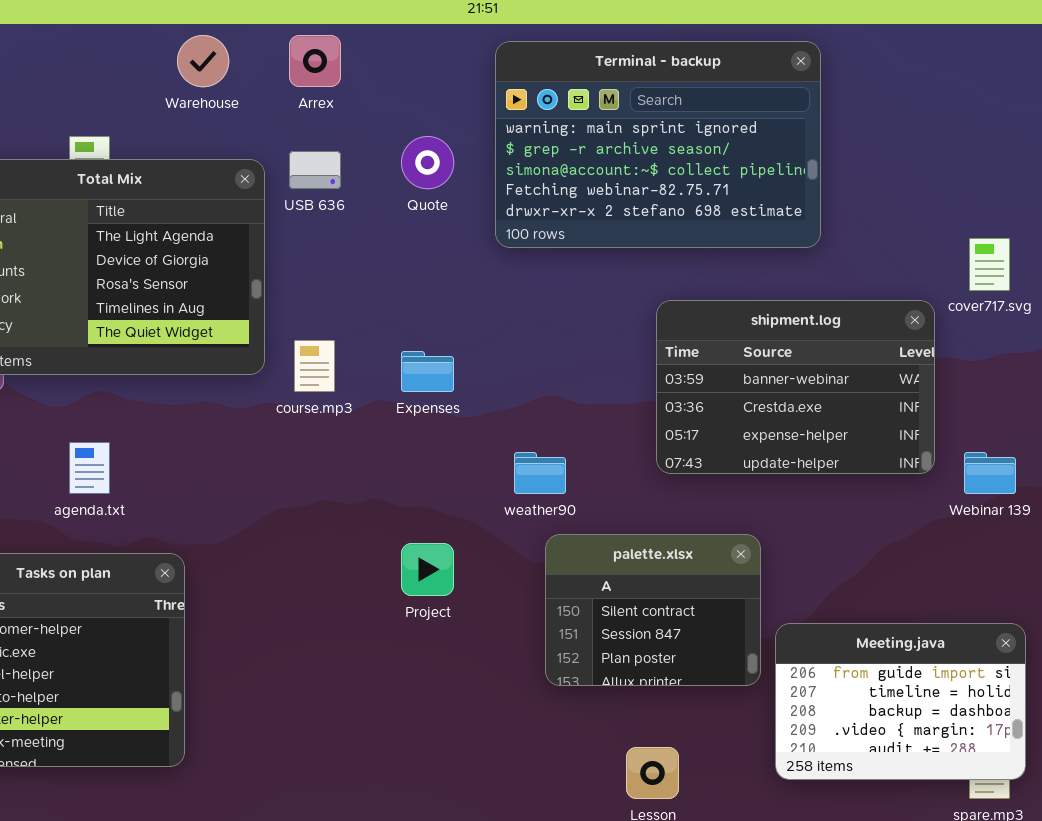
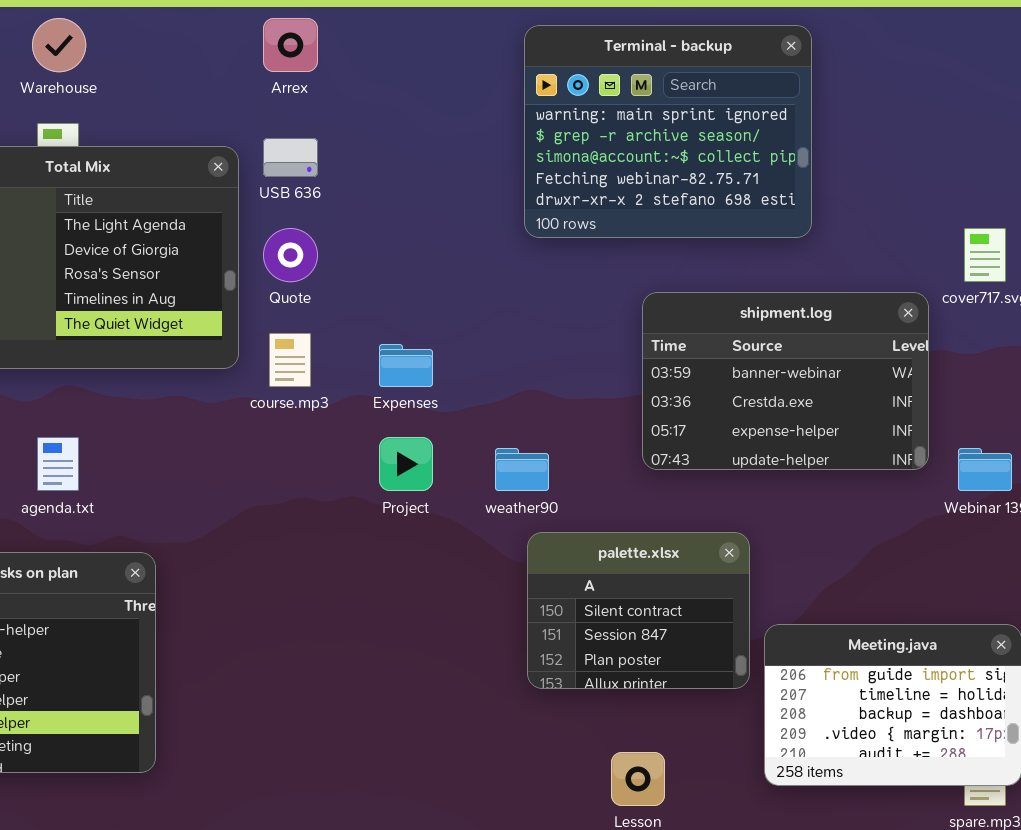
Warehouse: [177,35,229,87] -> [32,18,86,72], moved
Terminal - backup: [495,41,821,248] -> [524,25,812,238], resized
Quote: [401,136,454,189] -> [263,228,318,282], moved
Project: [401,543,454,596] -> [379,437,433,491], moved

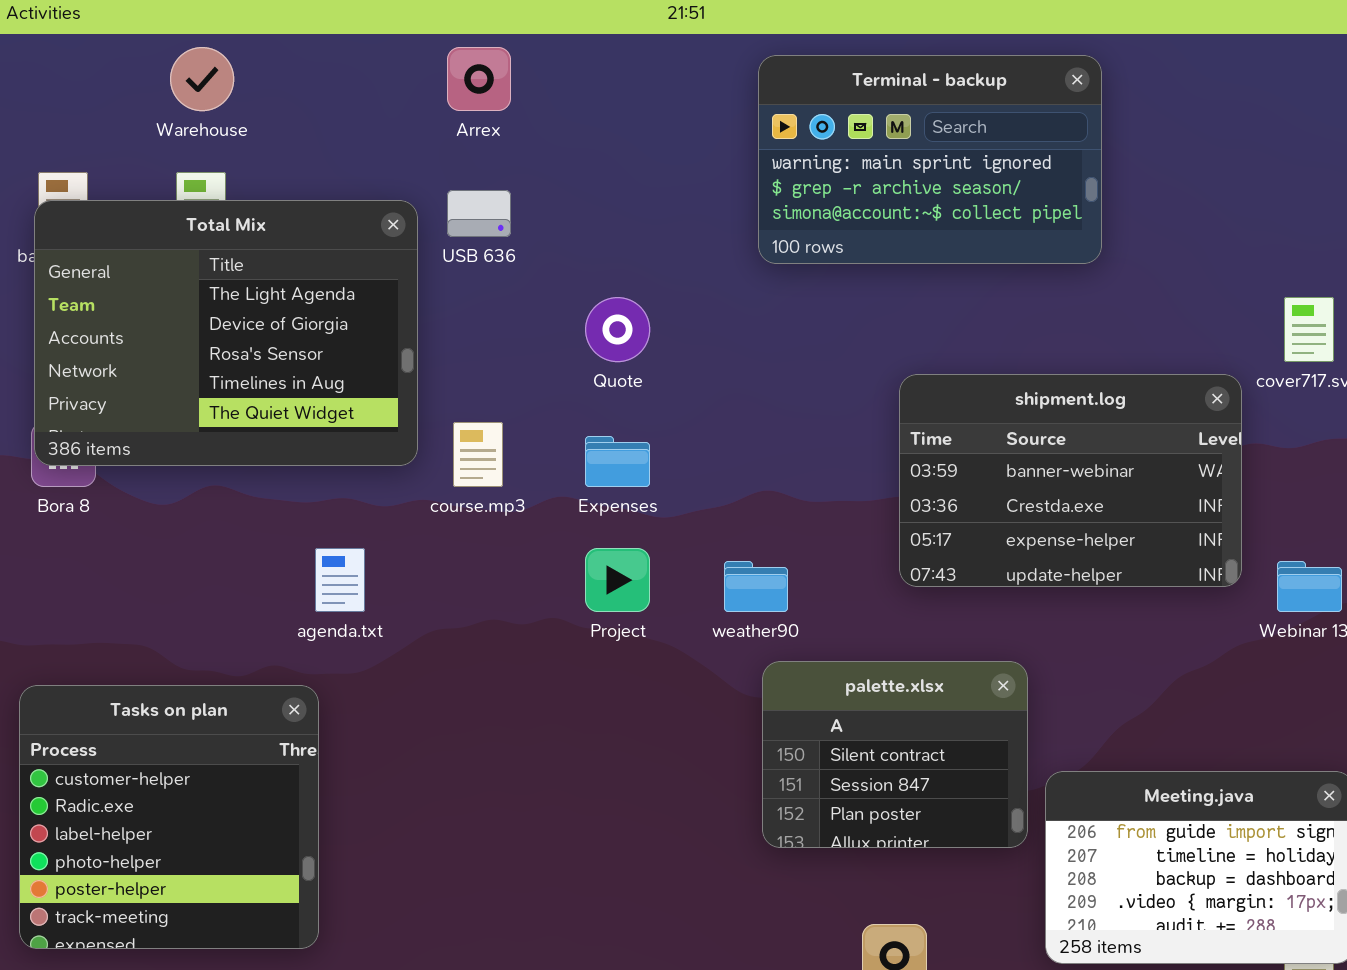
Terminal - backup: [524,25,812,238] -> [758,55,1102,264], resized
Quote: [263,228,318,282] -> [585,297,650,362], moved
agenda.txt: [37,437,79,491] -> [315,548,365,612], moved

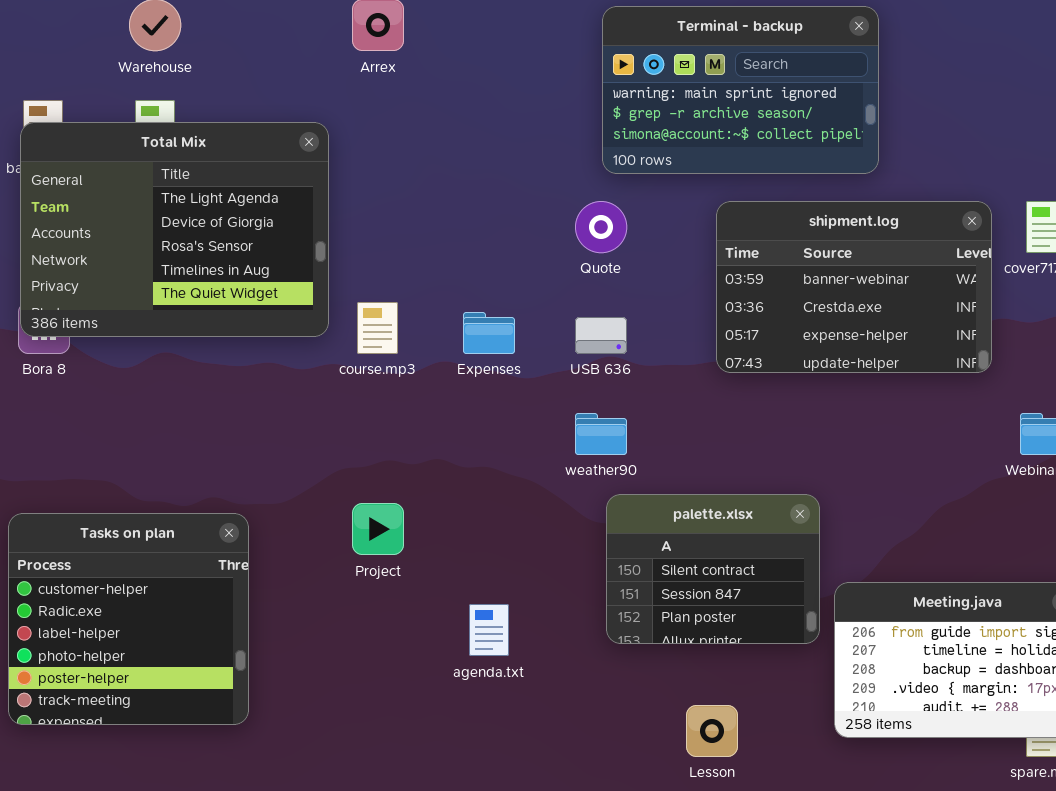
USB 636: [447,190,511,237] -> [575,317,627,354], moved
Quote: [585,297,650,362] -> [575,201,627,253], moved
shipment.log: [899,374,1242,587] -> [716,201,992,373], moved
agenda.txt: [315,548,365,612] -> [469,604,509,656], moved
Project: [585,548,650,612] -> [352,503,404,555], moved

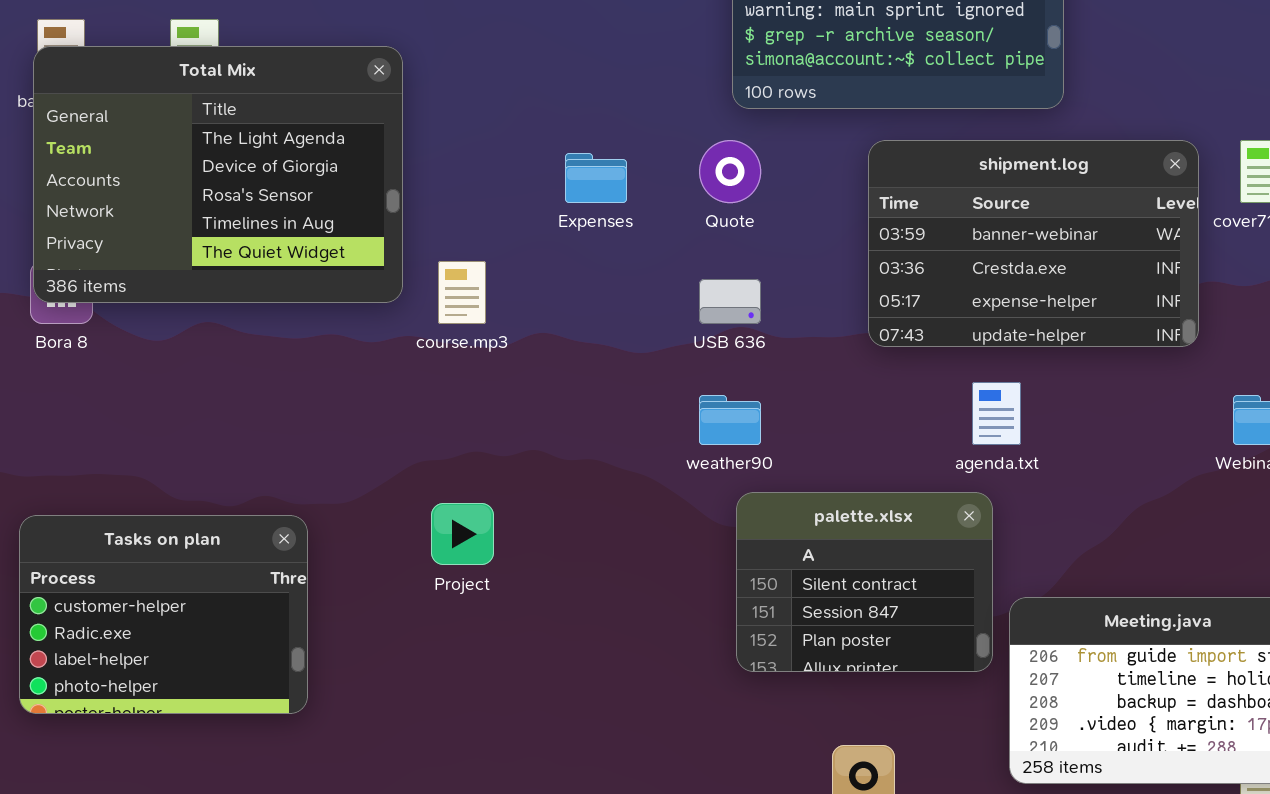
Expenses: [463,312,515,354] -> [565,153,627,203], moved
Tasks on plan: [8,513,249,725] -> [19,515,308,714], resized
agenda.txt: [469,604,509,656] -> [972,382,1021,445], moved

